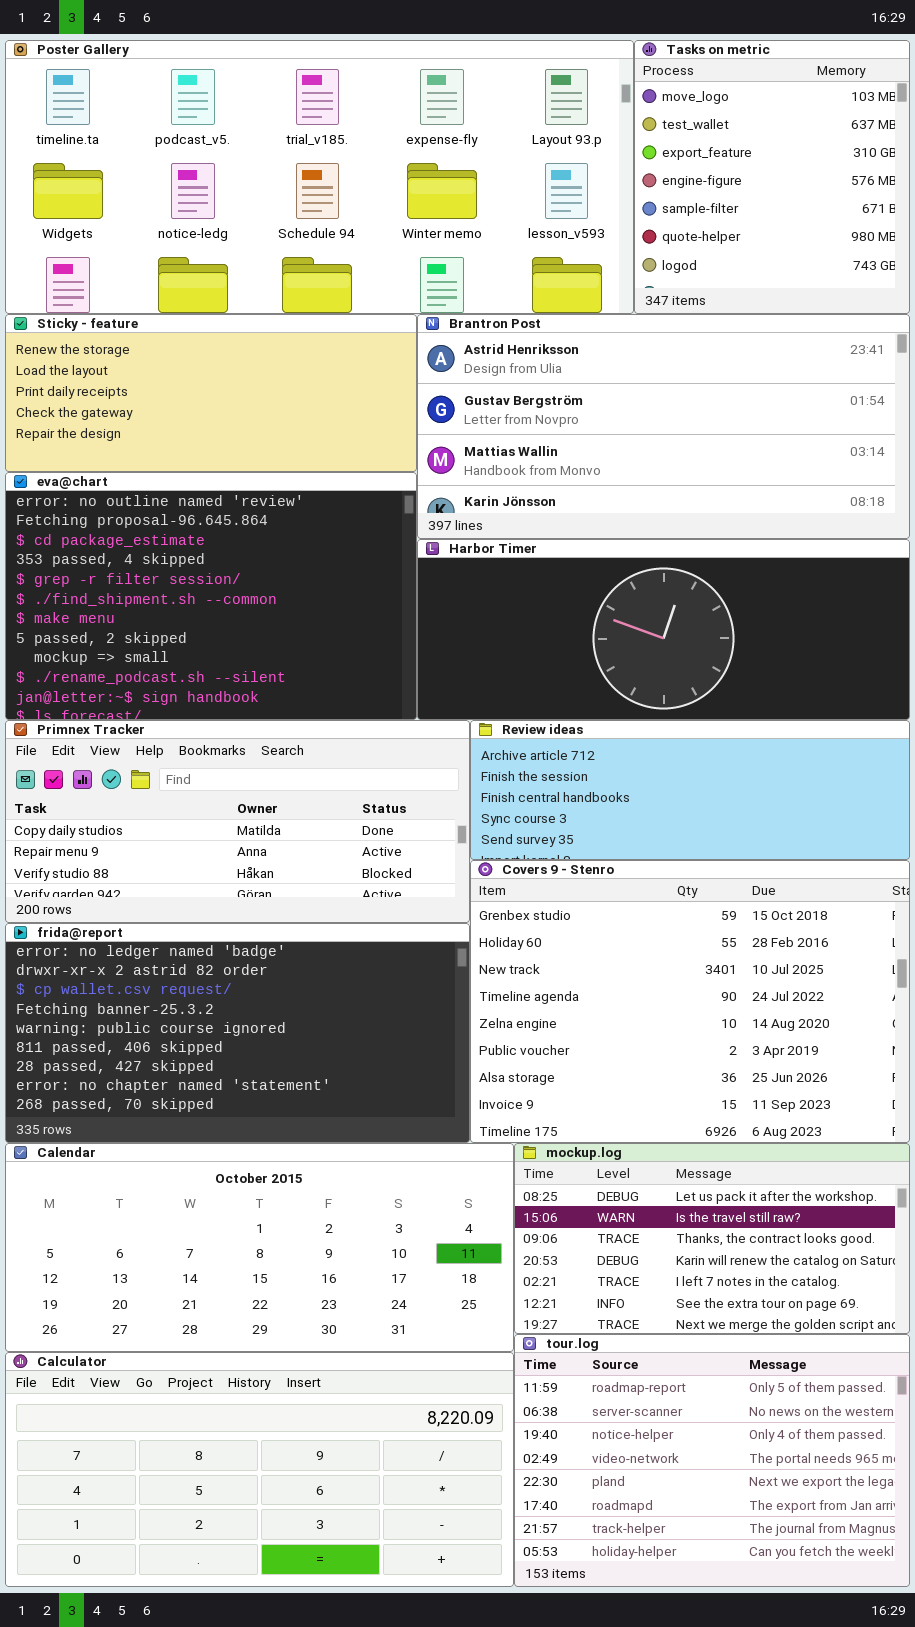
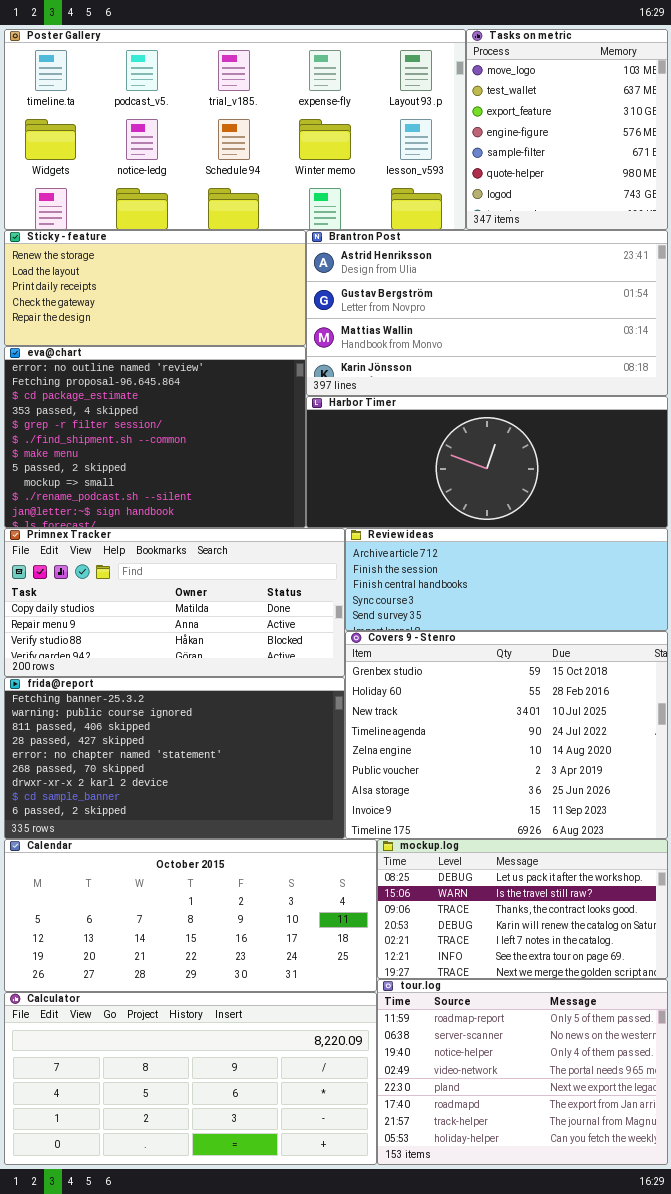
frida@report: [5,923,470,1143] -> [4,677,345,839], scrolled down 3 rows

